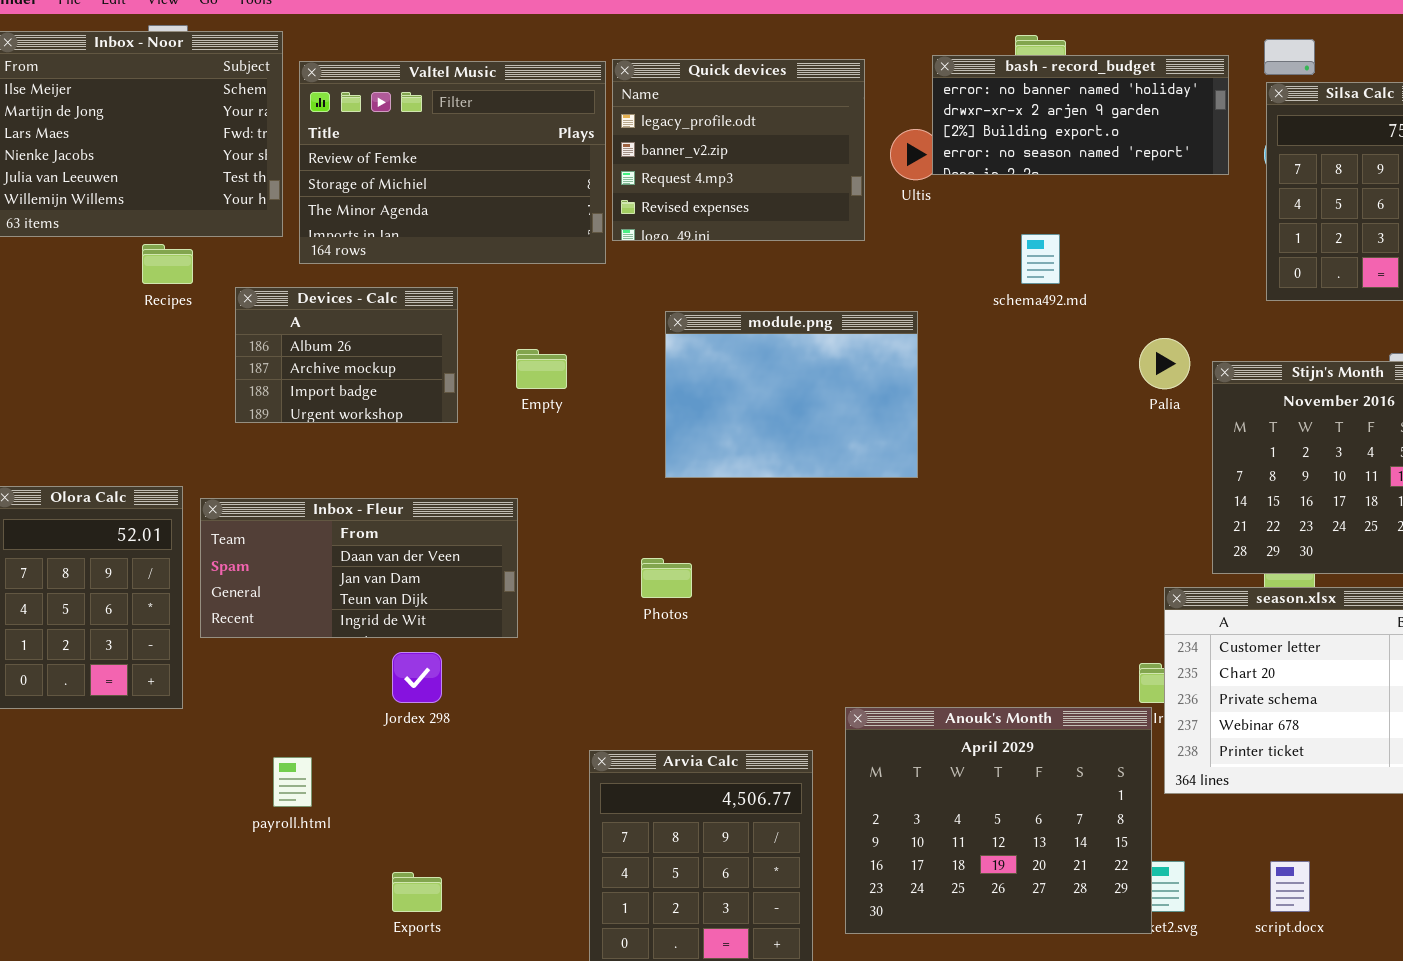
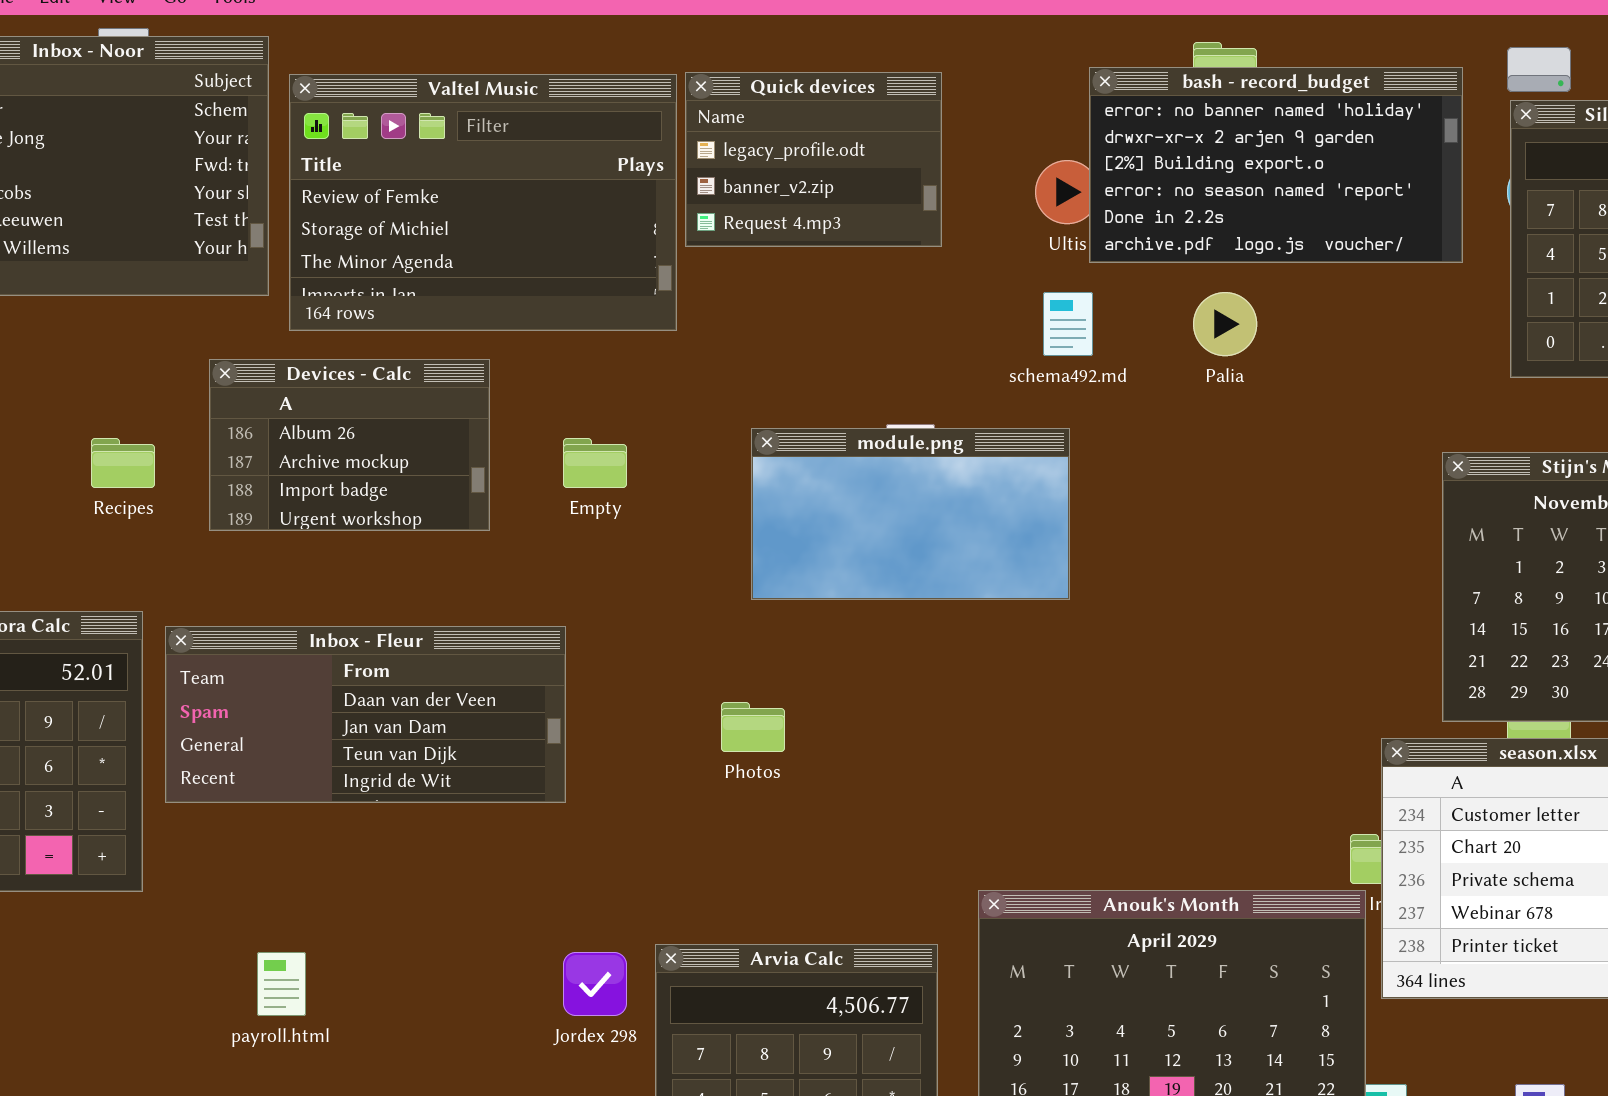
bash - record_budget: [932,55,1229,175] -> [1089,67,1463,263], resized
Quick devices: [612,59,865,241] -> [685,72,942,247], resized
schema492.md: [1021,234,1060,284] -> [1043,292,1093,356], moved
Recipes: [142,244,193,284] -> [91,438,155,488], moved
module.png: [665,311,918,478] -> [751,428,1070,600], resized
Palia: [1139,338,1190,389] -> [1193,292,1257,356], moved
Jordex 298: [392,652,442,703] -> [563,952,627,1016], moved

